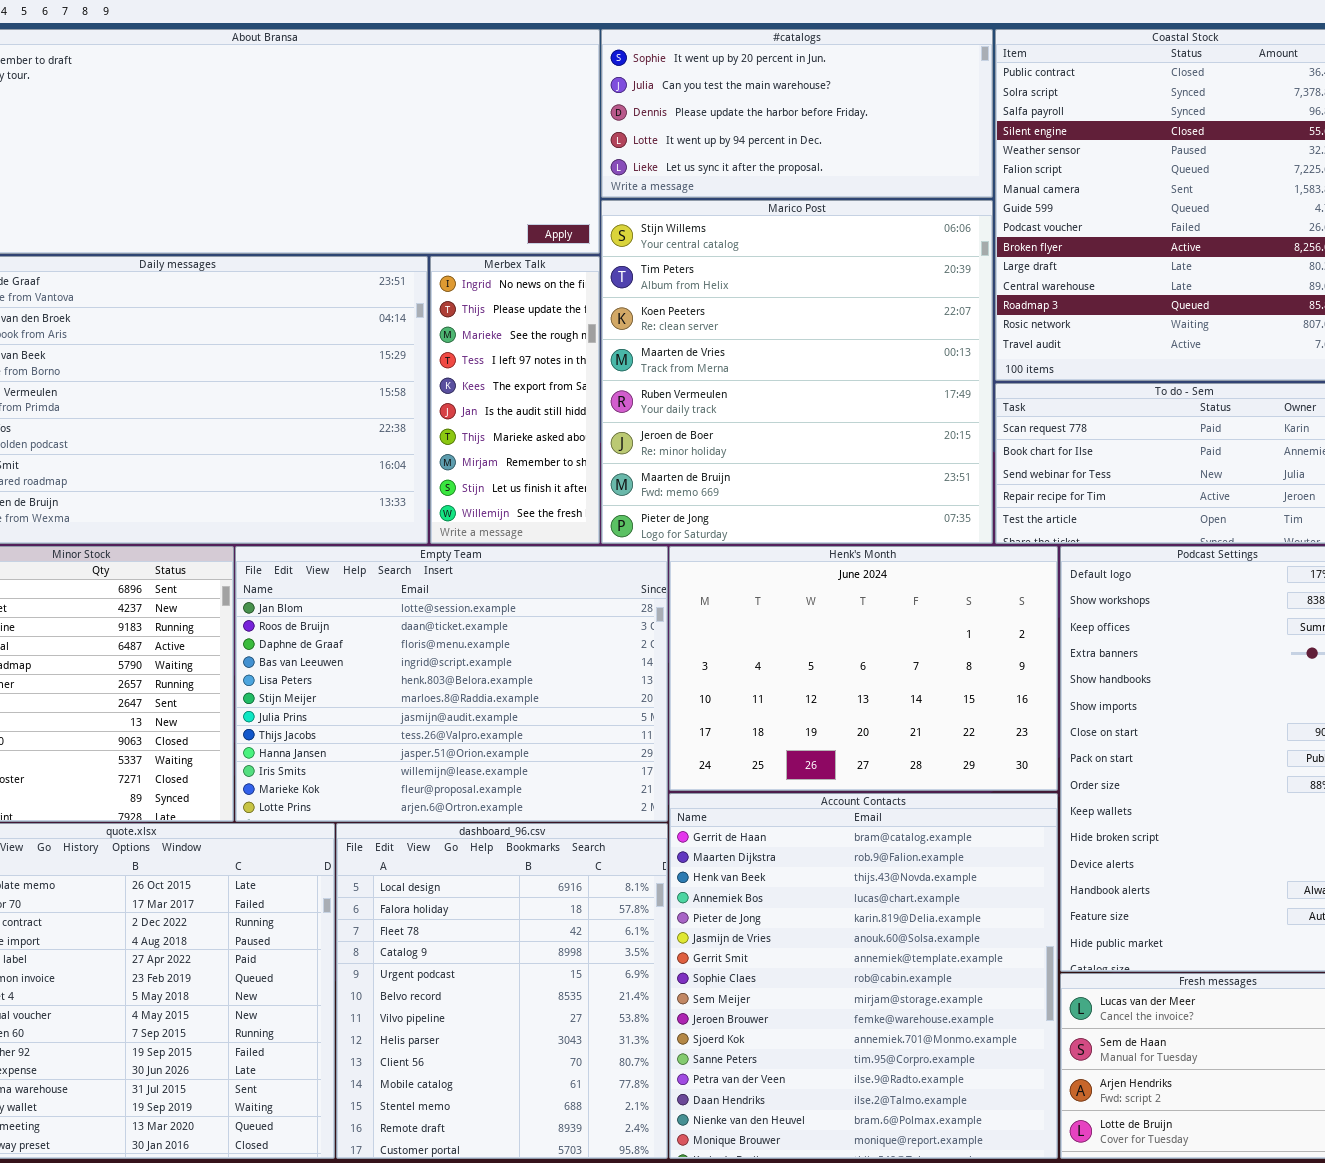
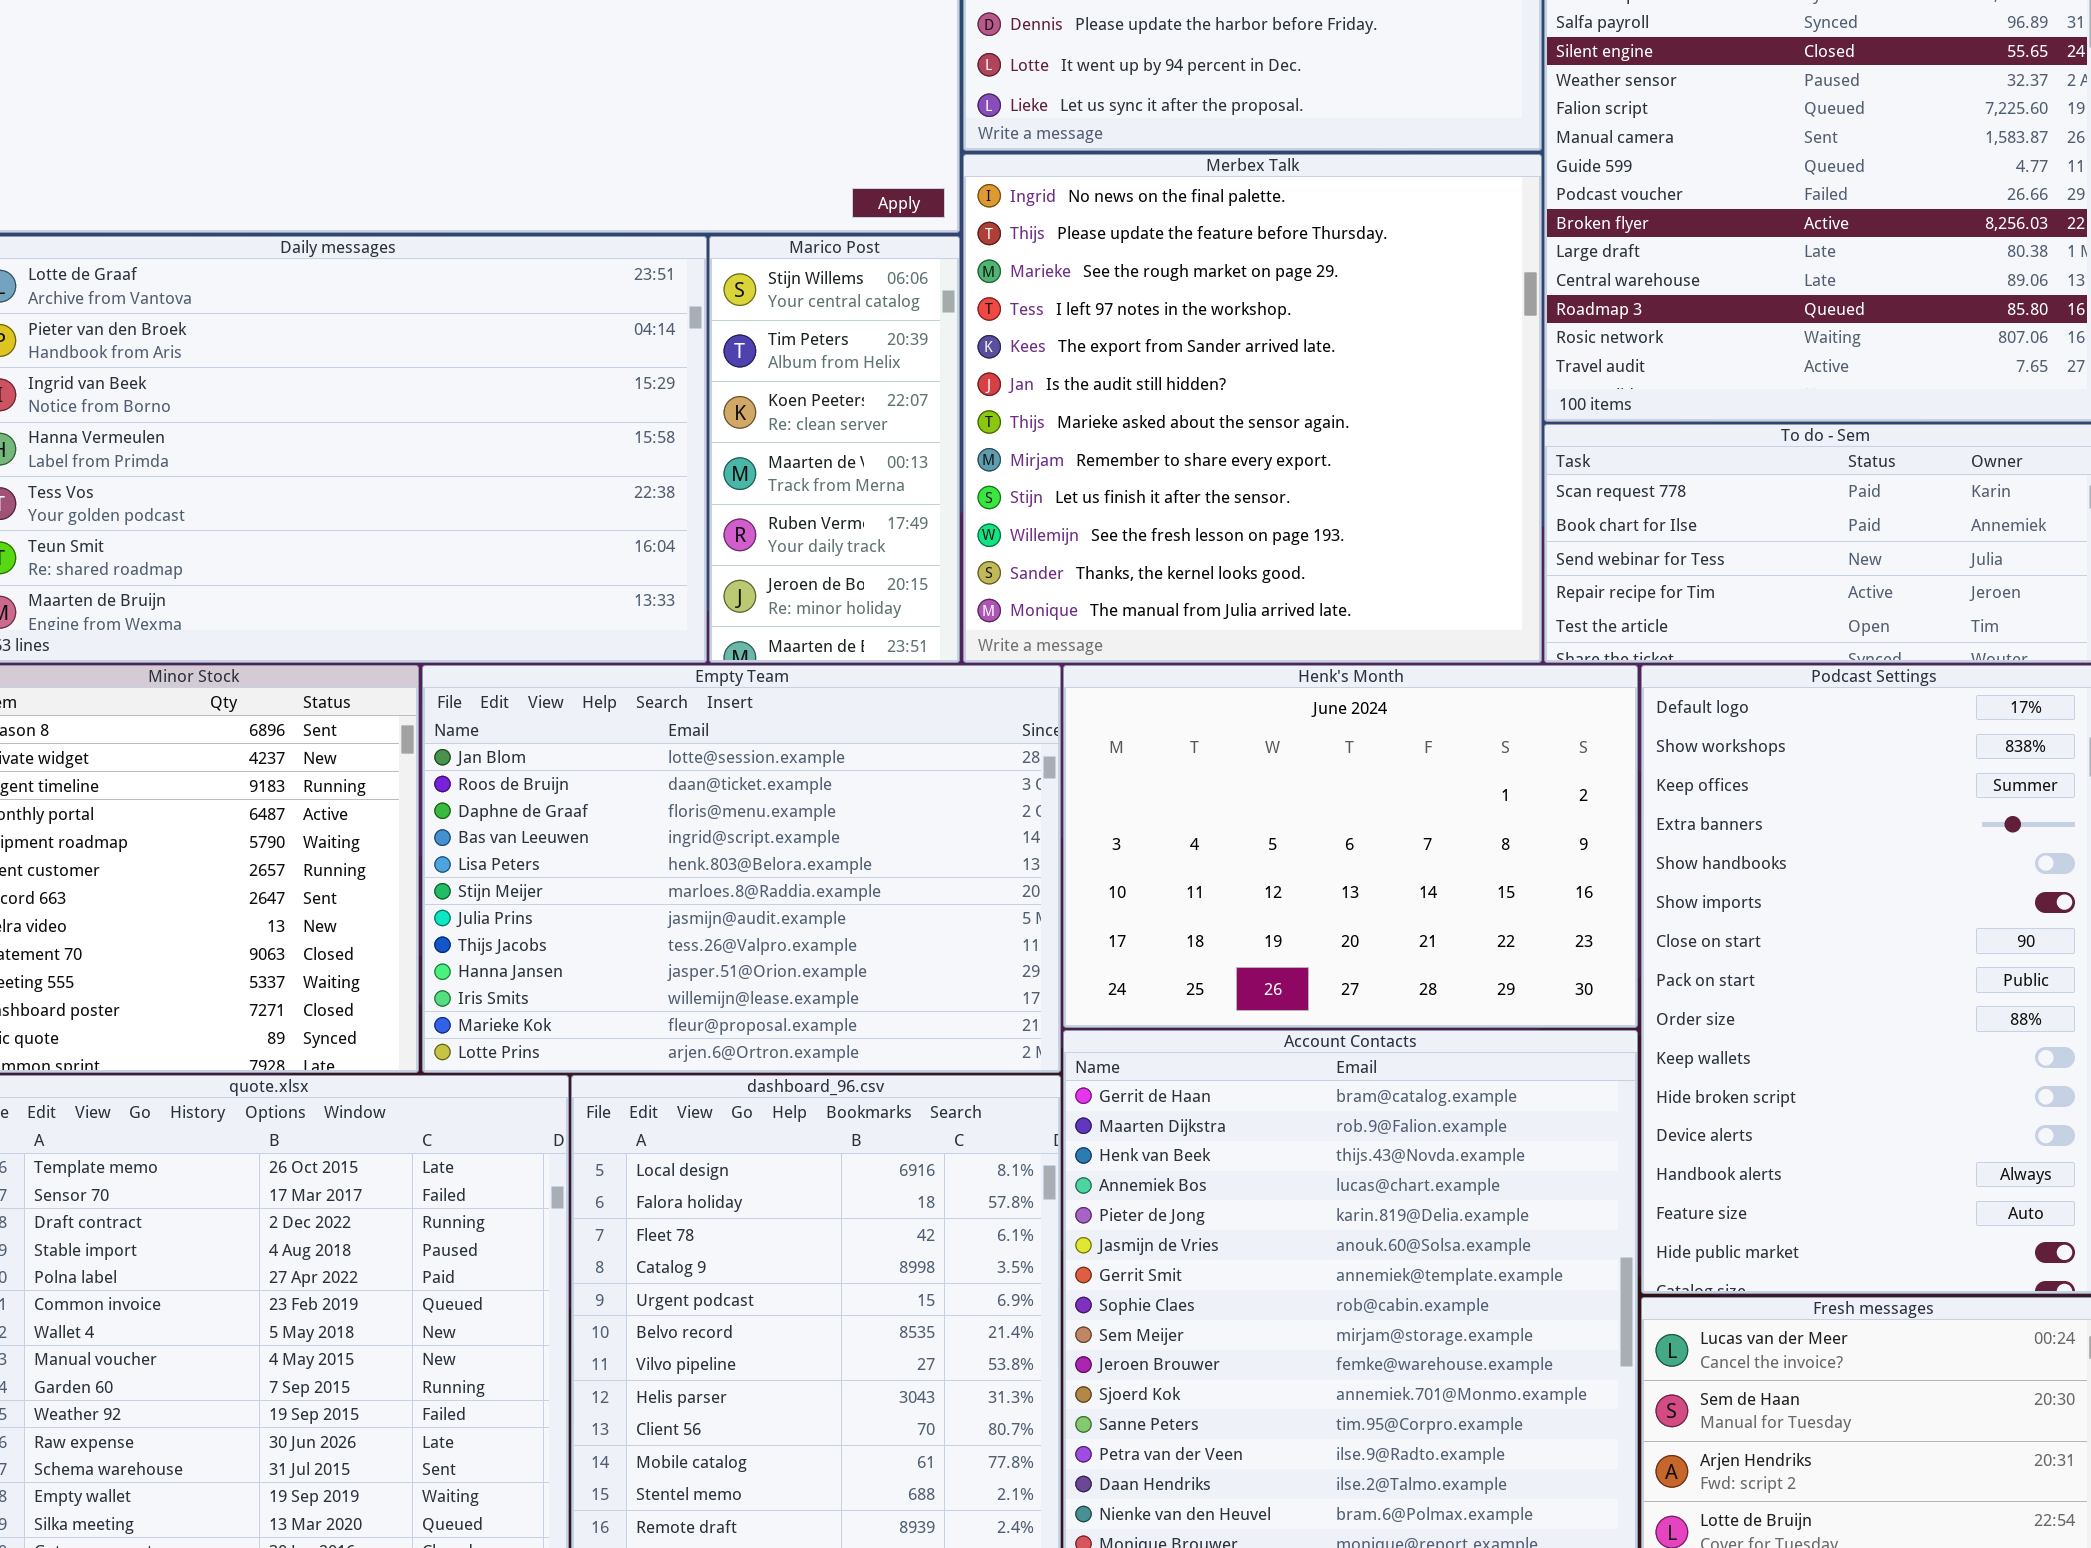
Marico Post: [601,200,993,544] -> [709,236,960,663], moved, resized
Merbex Talk: [430,256,600,544] -> [963,154,1542,663], moved, resized

